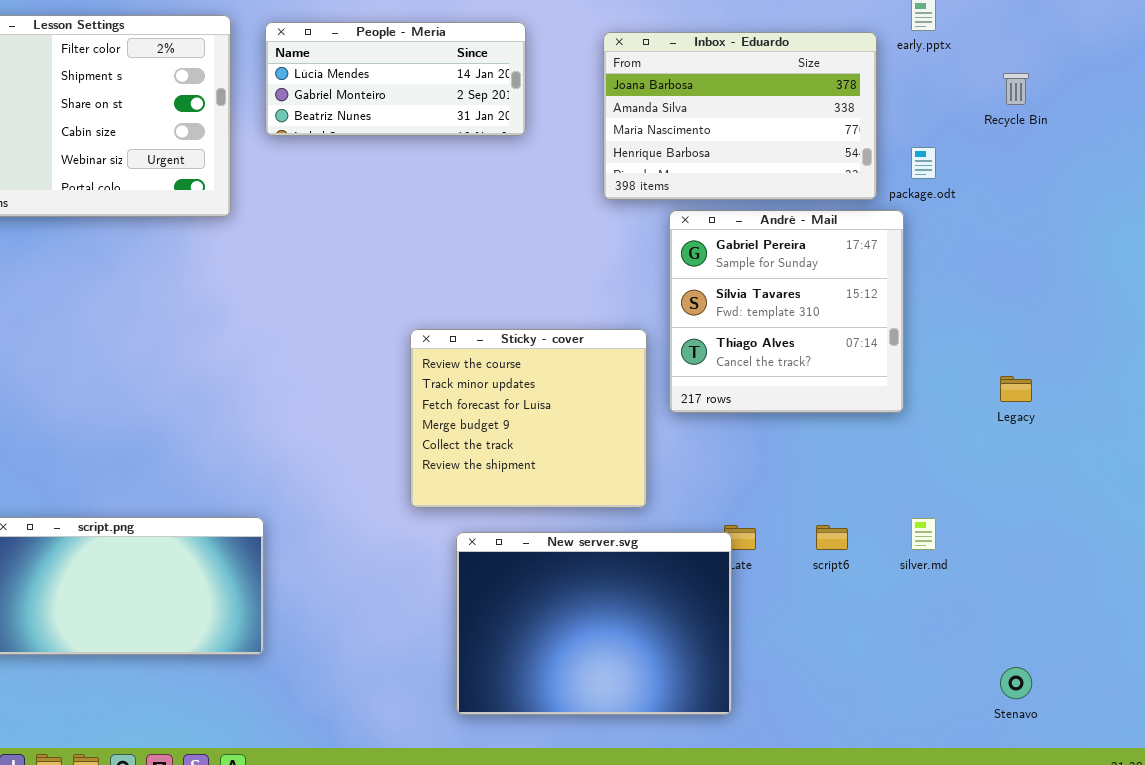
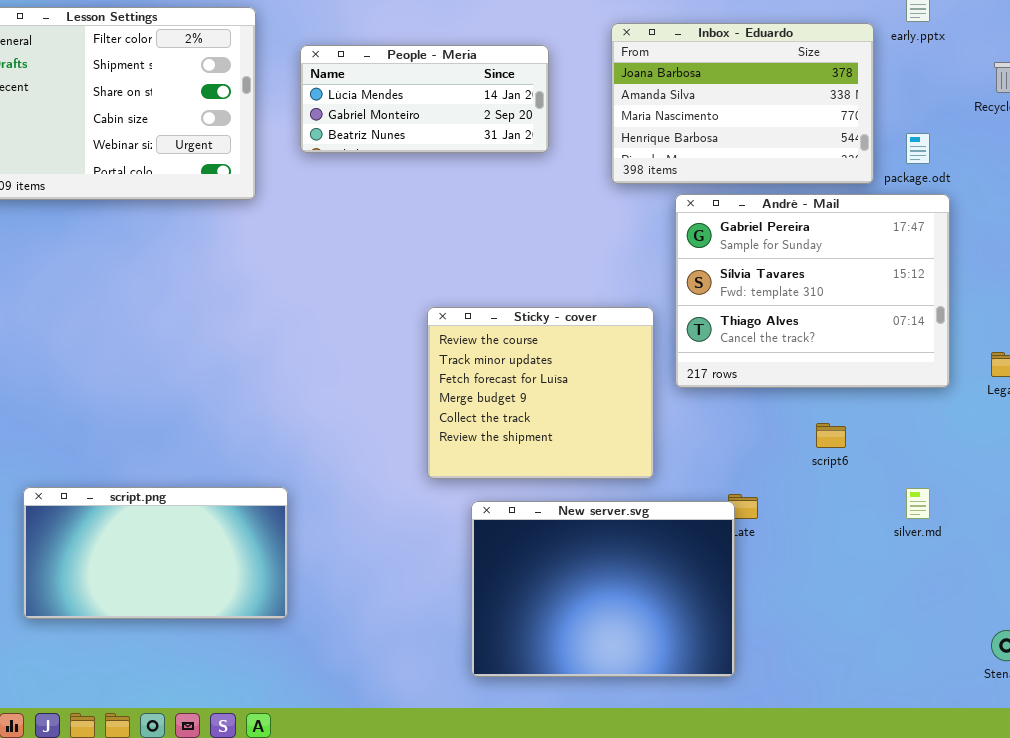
People - Meria: [265,22,526,136] -> [300,45,549,153], moved
André - Mail: [669,210,904,413] -> [675,194,950,388], resized
script6: [816,525,848,550] -> [816,423,846,448], moved

